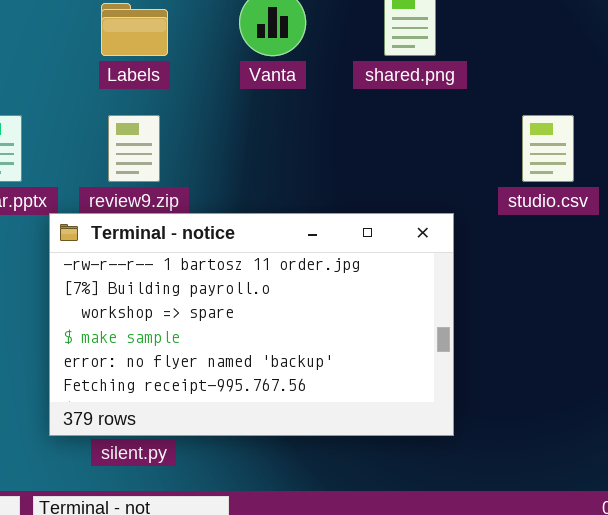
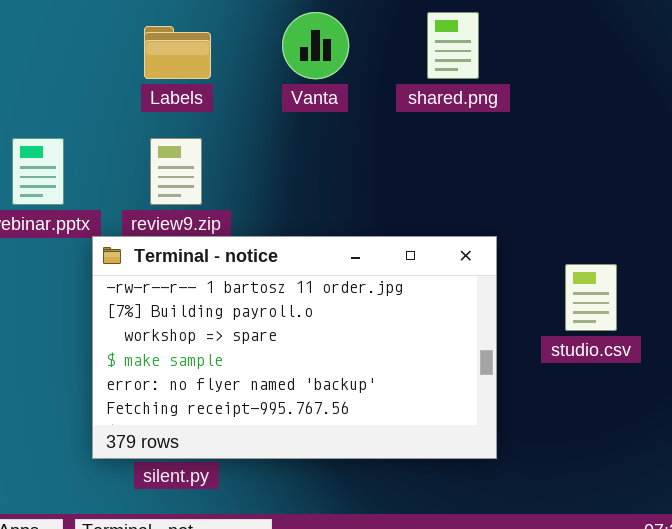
studio.csv: [522,115,574,182] -> [565,264,617,331], moved

